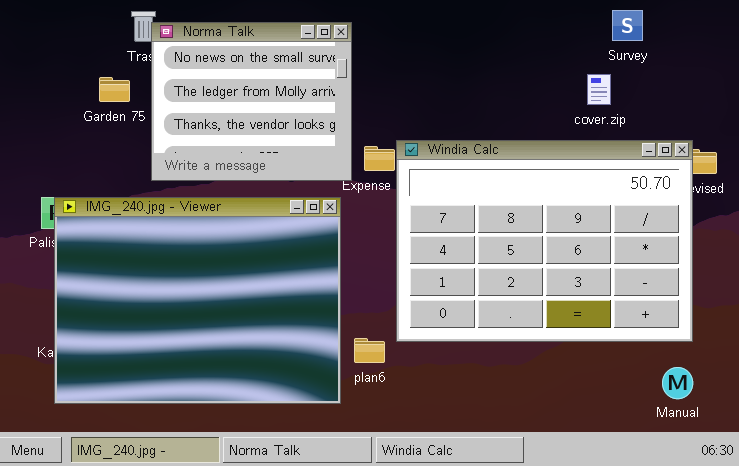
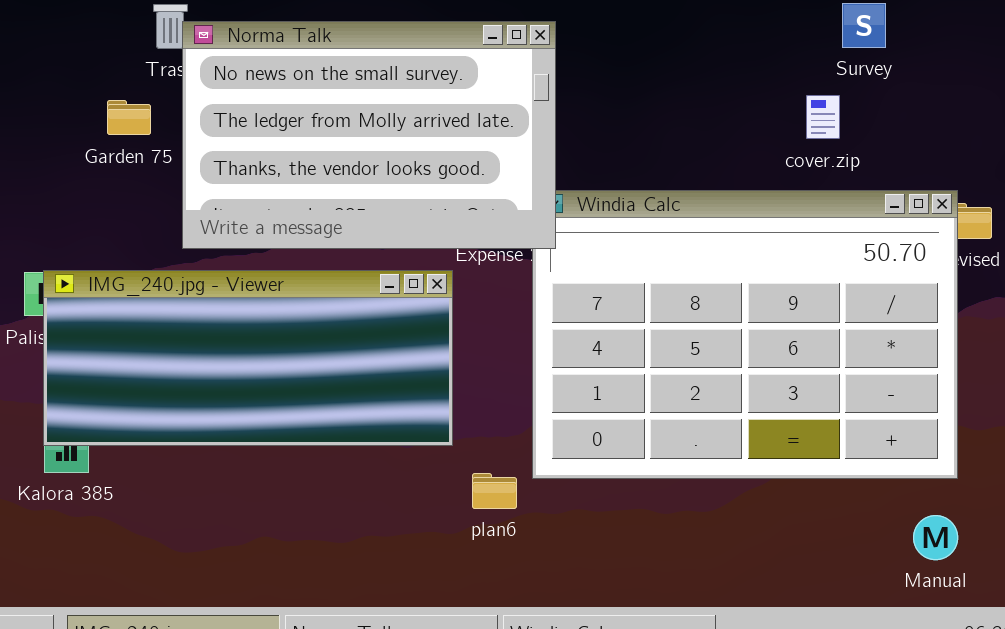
Norma Talk: [151,22,352,181] -> [182,21,556,249], resized
IMG_240.jpg - Viewer: [54,197,341,404] -> [43,270,453,446], resized

